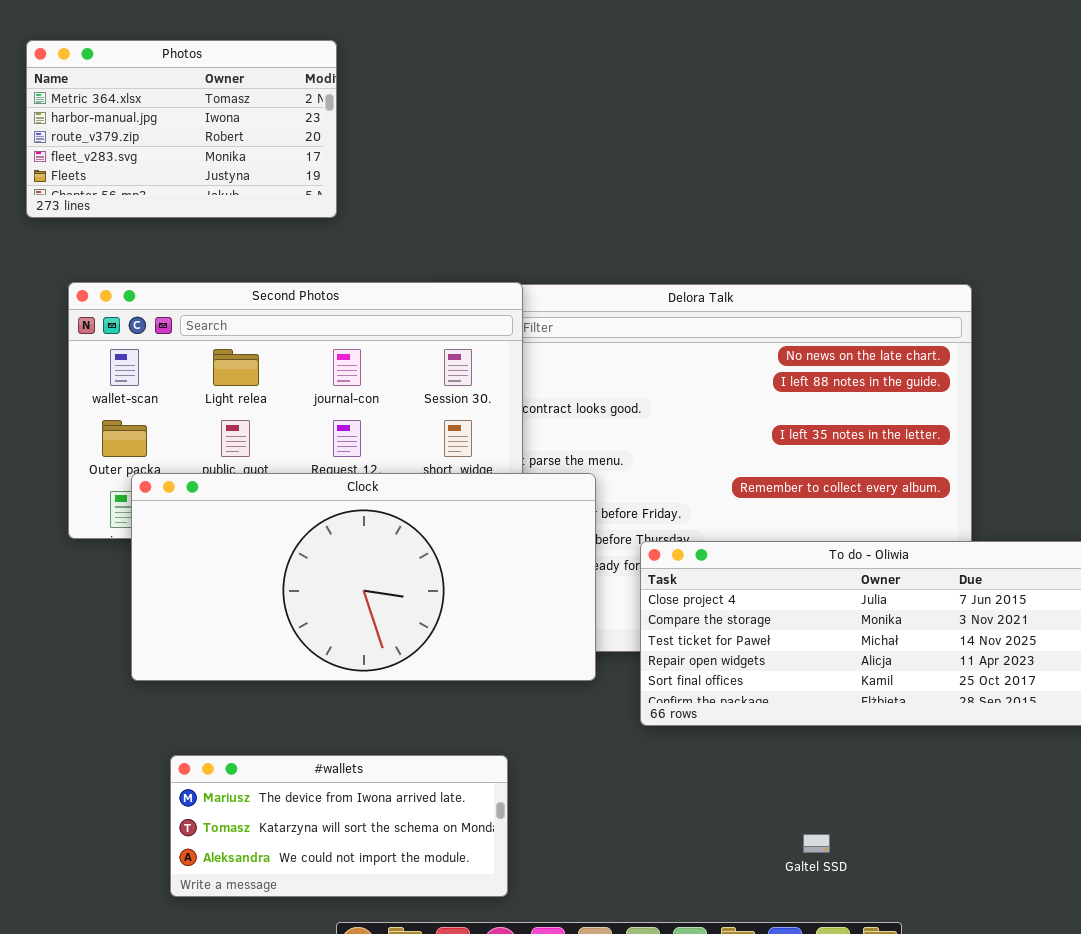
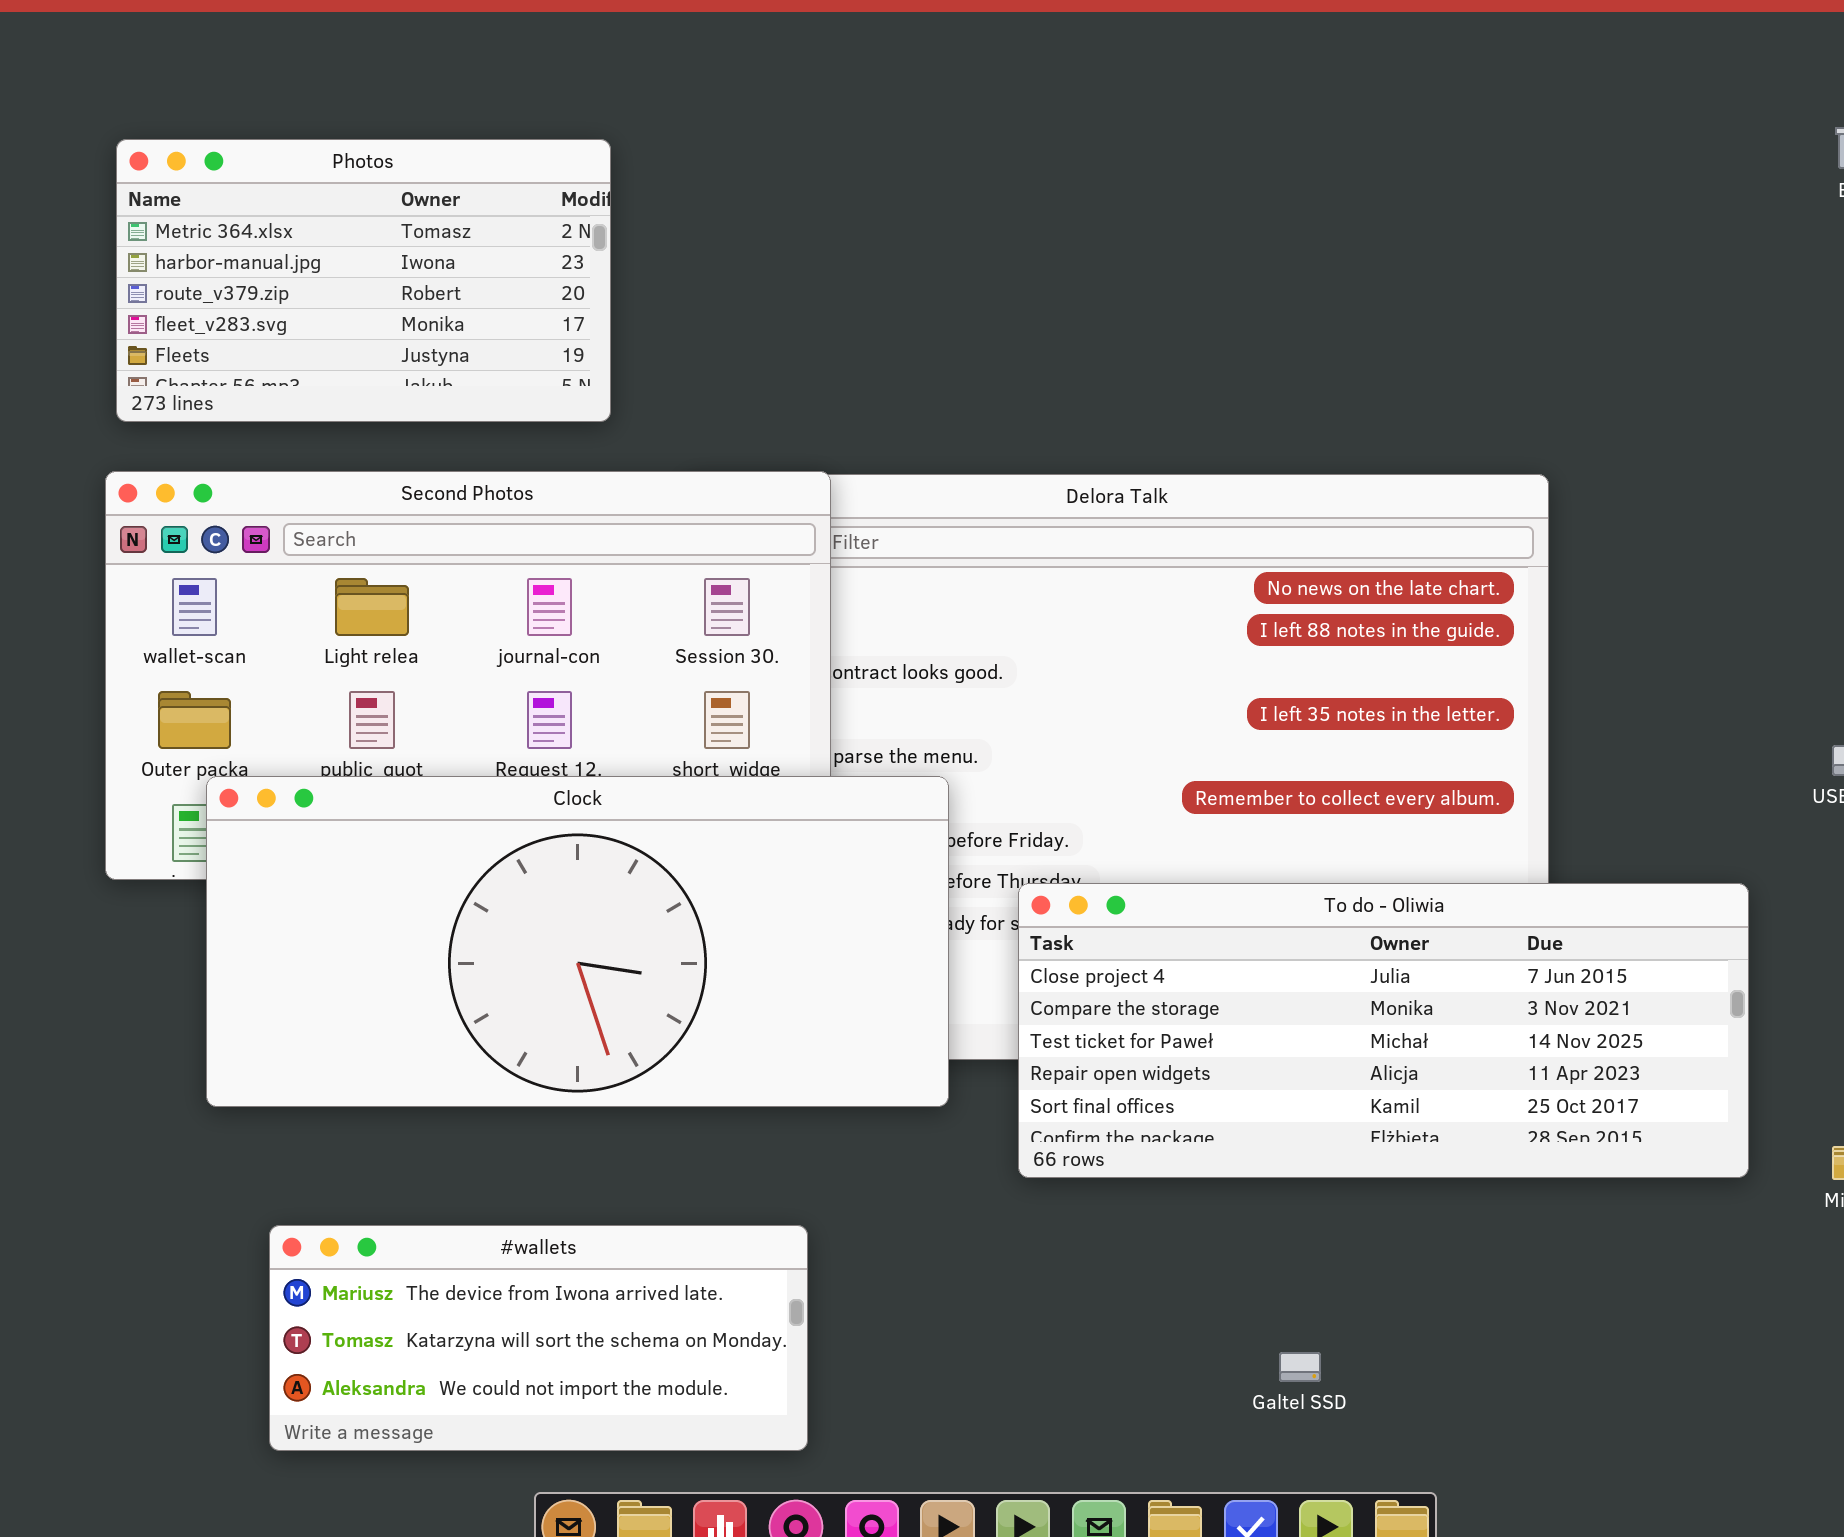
Photos: [26,40,337,218] -> [116,139,611,422], moved

